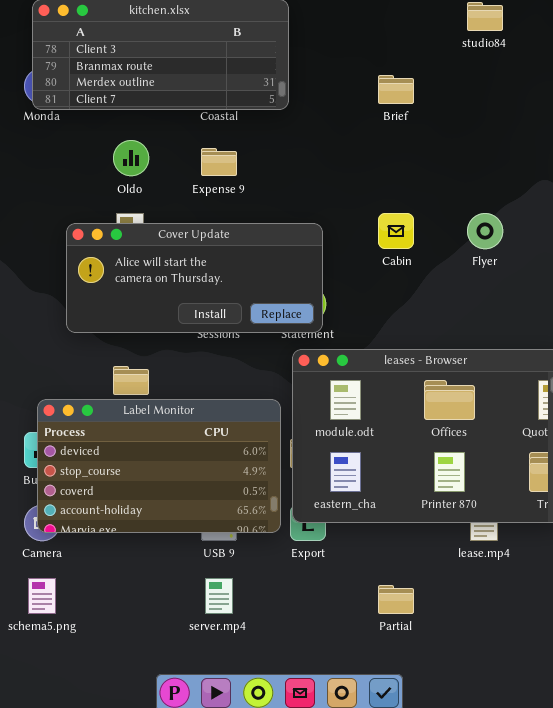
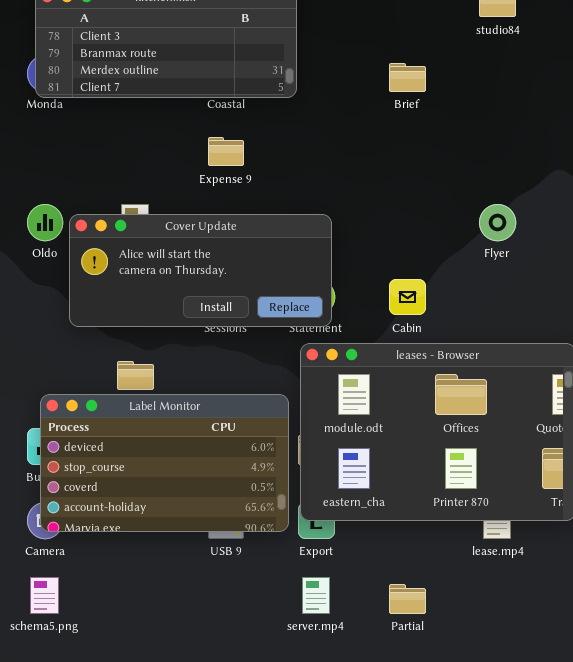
Oldo: [113,140,149,176] -> [27,204,63,241], moved
Cabin: [378,213,414,249] -> [389,279,426,315], moved
server.mp4: [205,578,233,614] -> [302,577,330,614], moved

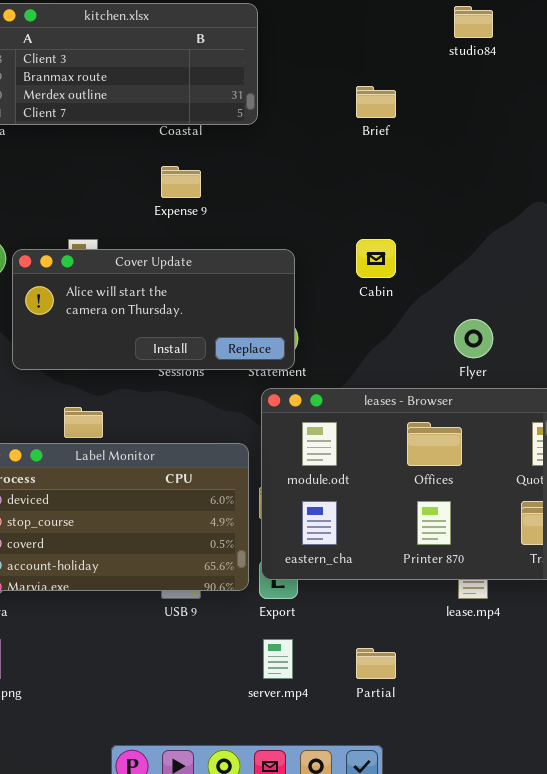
Flyer: [479,204,516,241] -> [454,319,493,358], moved
Cabin: [389,279,426,315] -> [356,239,396,278], moved

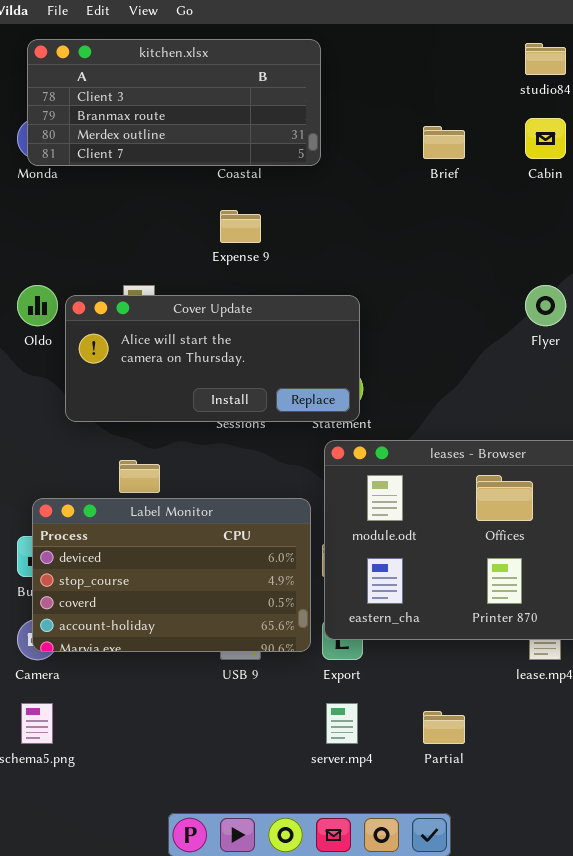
Cabin: [356,239,396,278] -> [525,118,566,159], moved
Flyer: [454,319,493,358] -> [525,285,566,326], moved

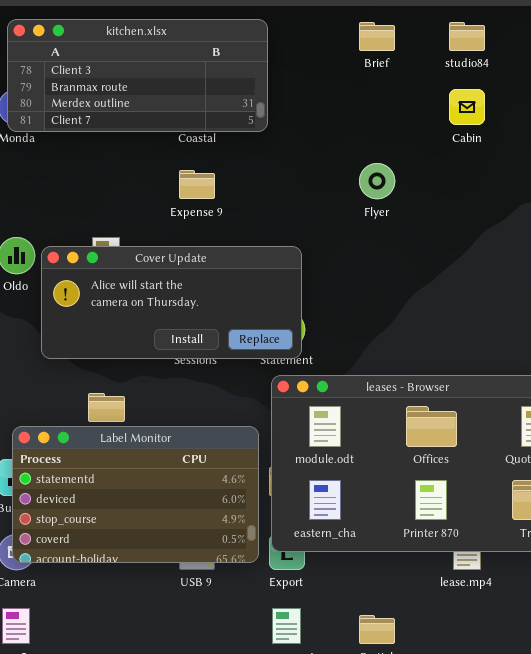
Brief: [423,126,465,159] -> [359,22,395,51], moved
Flyer: [525,285,566,326] -> [359,163,395,199], moved
Label Monitor: [32,498,311,652] -> [12,426,259,563], scrolled up 1 row

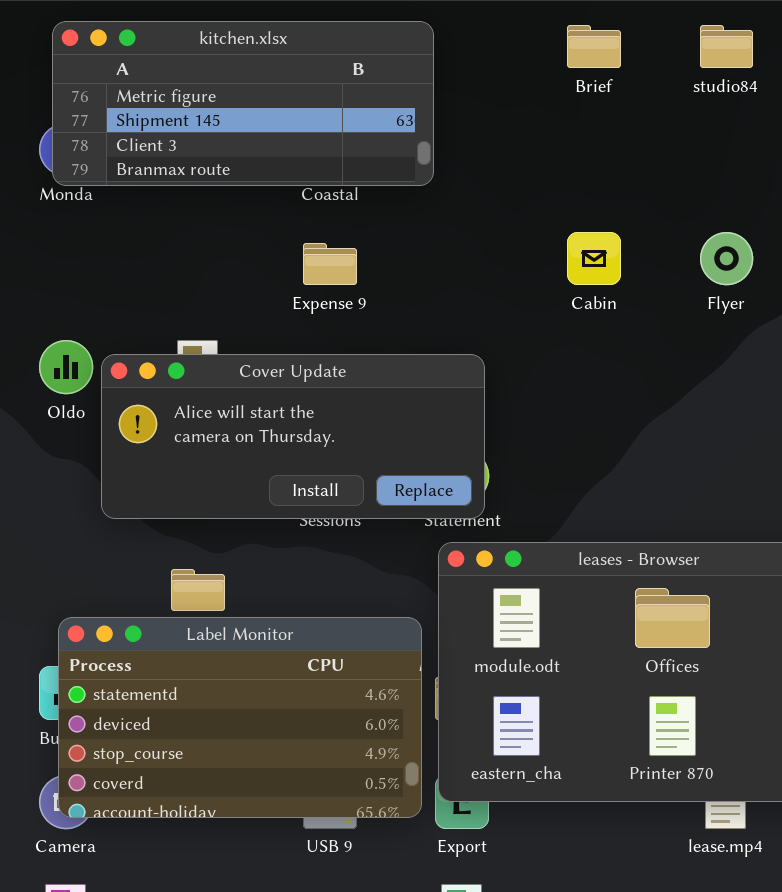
kitchen.xlsx: [7,19,268,132] -> [52,21,434,186], scrolled up 2 rows
Cabin: [449,89,485,125] -> [567,232,621,285], moved
Flyer: [359,163,395,199] -> [700,232,753,285], moved

